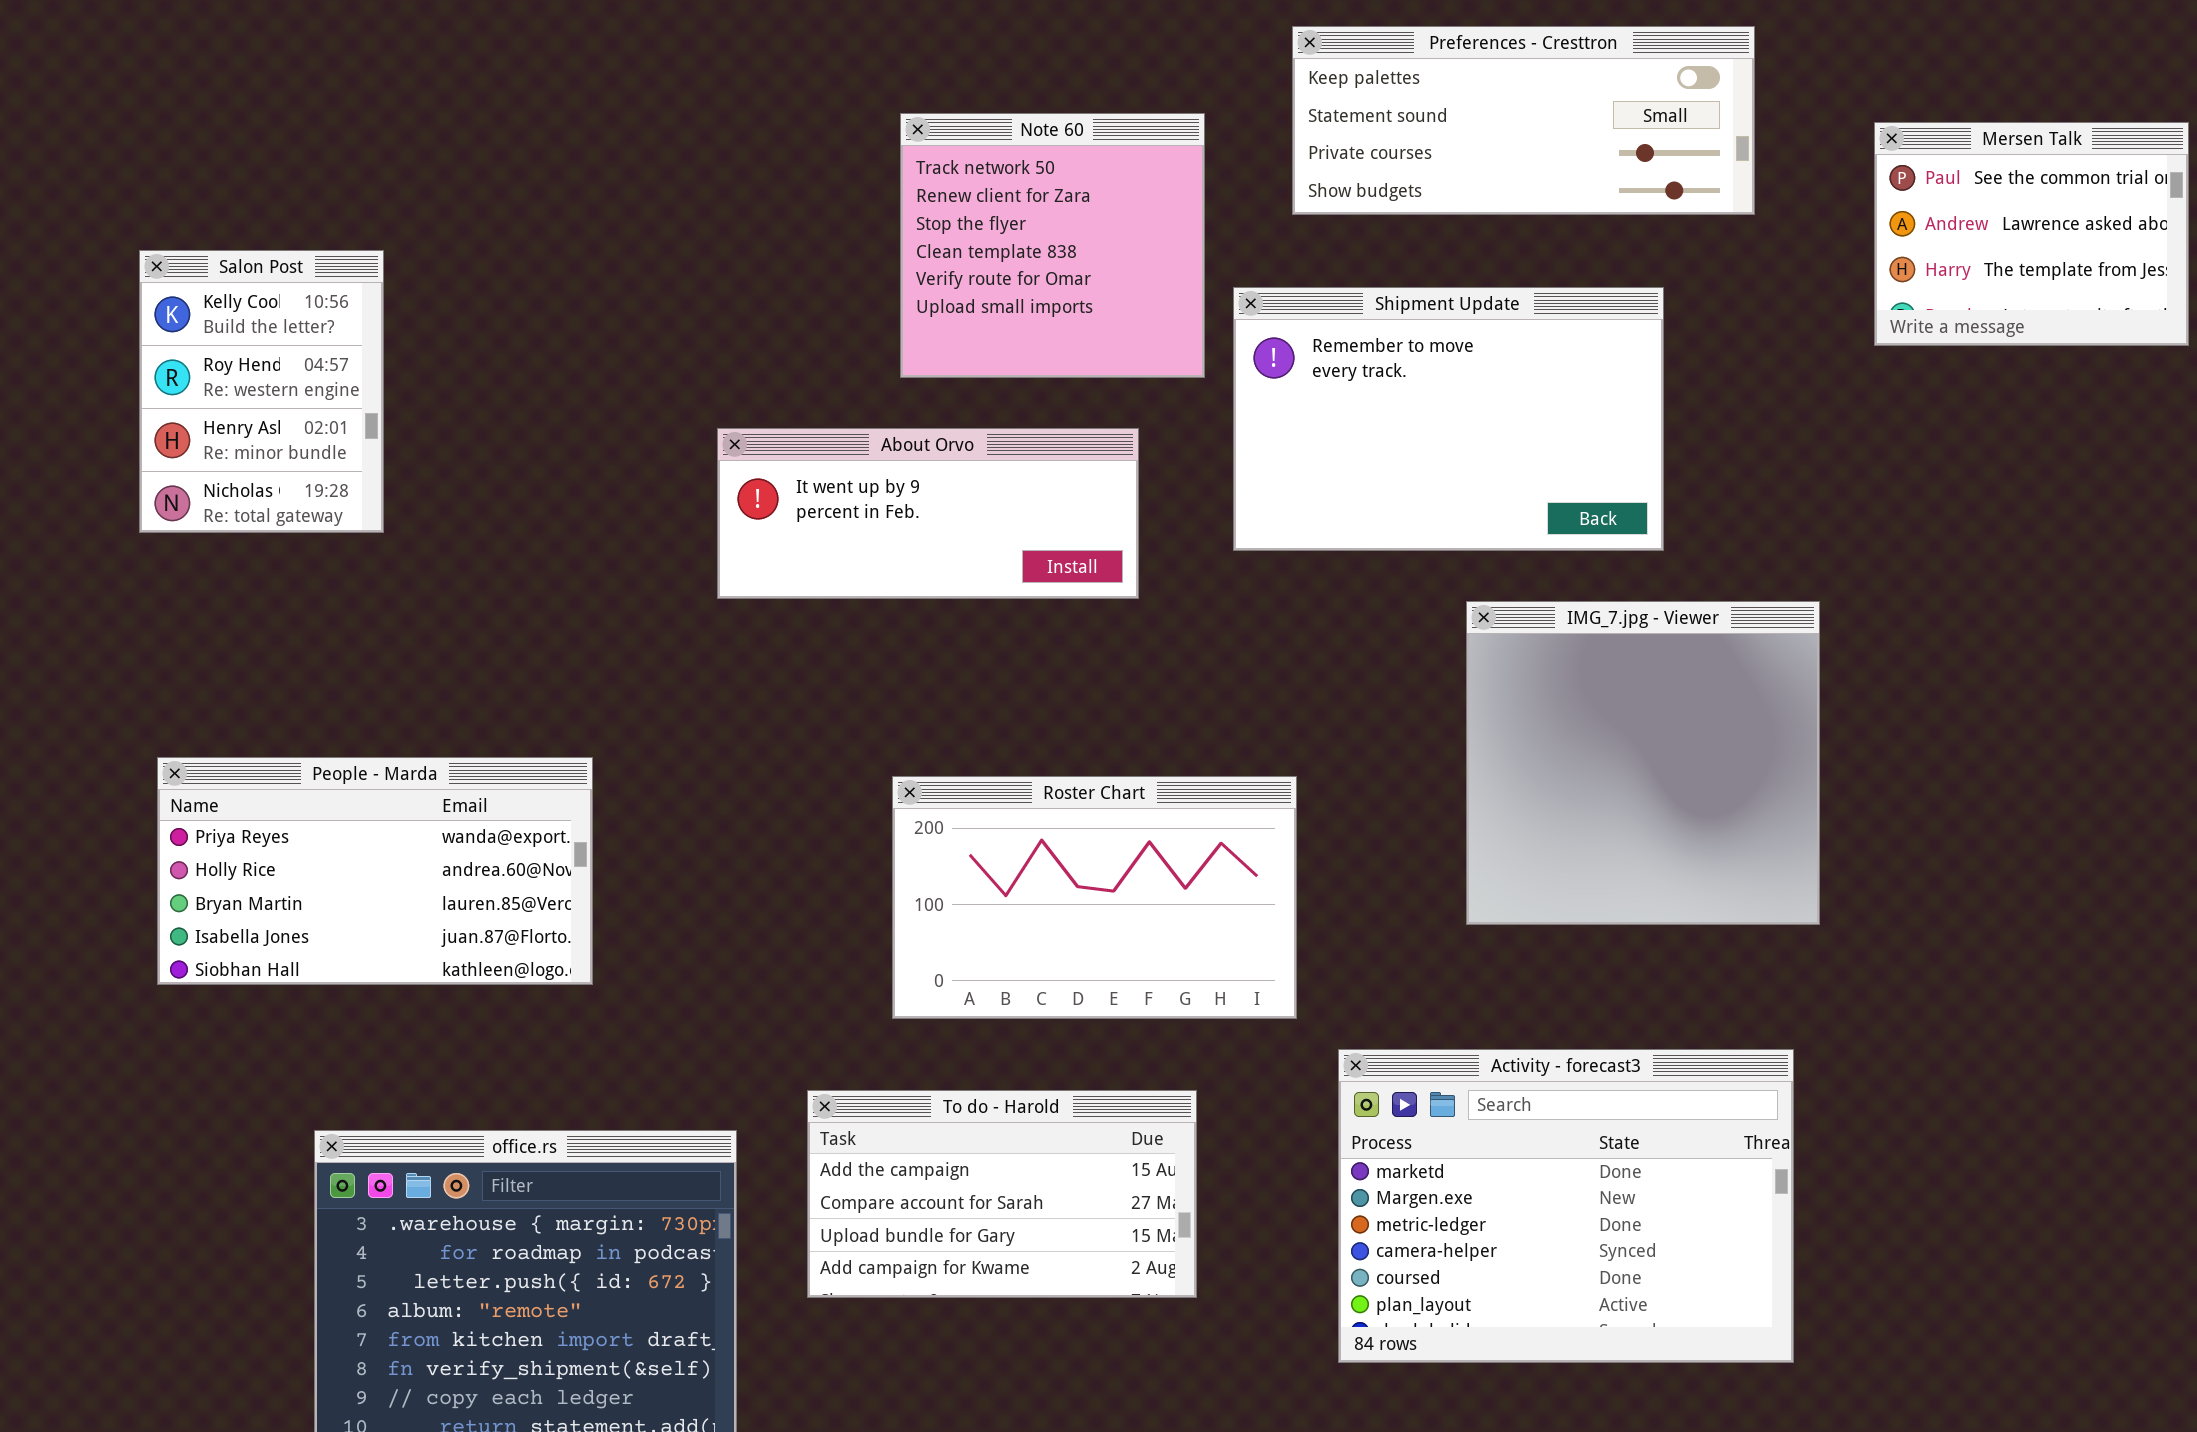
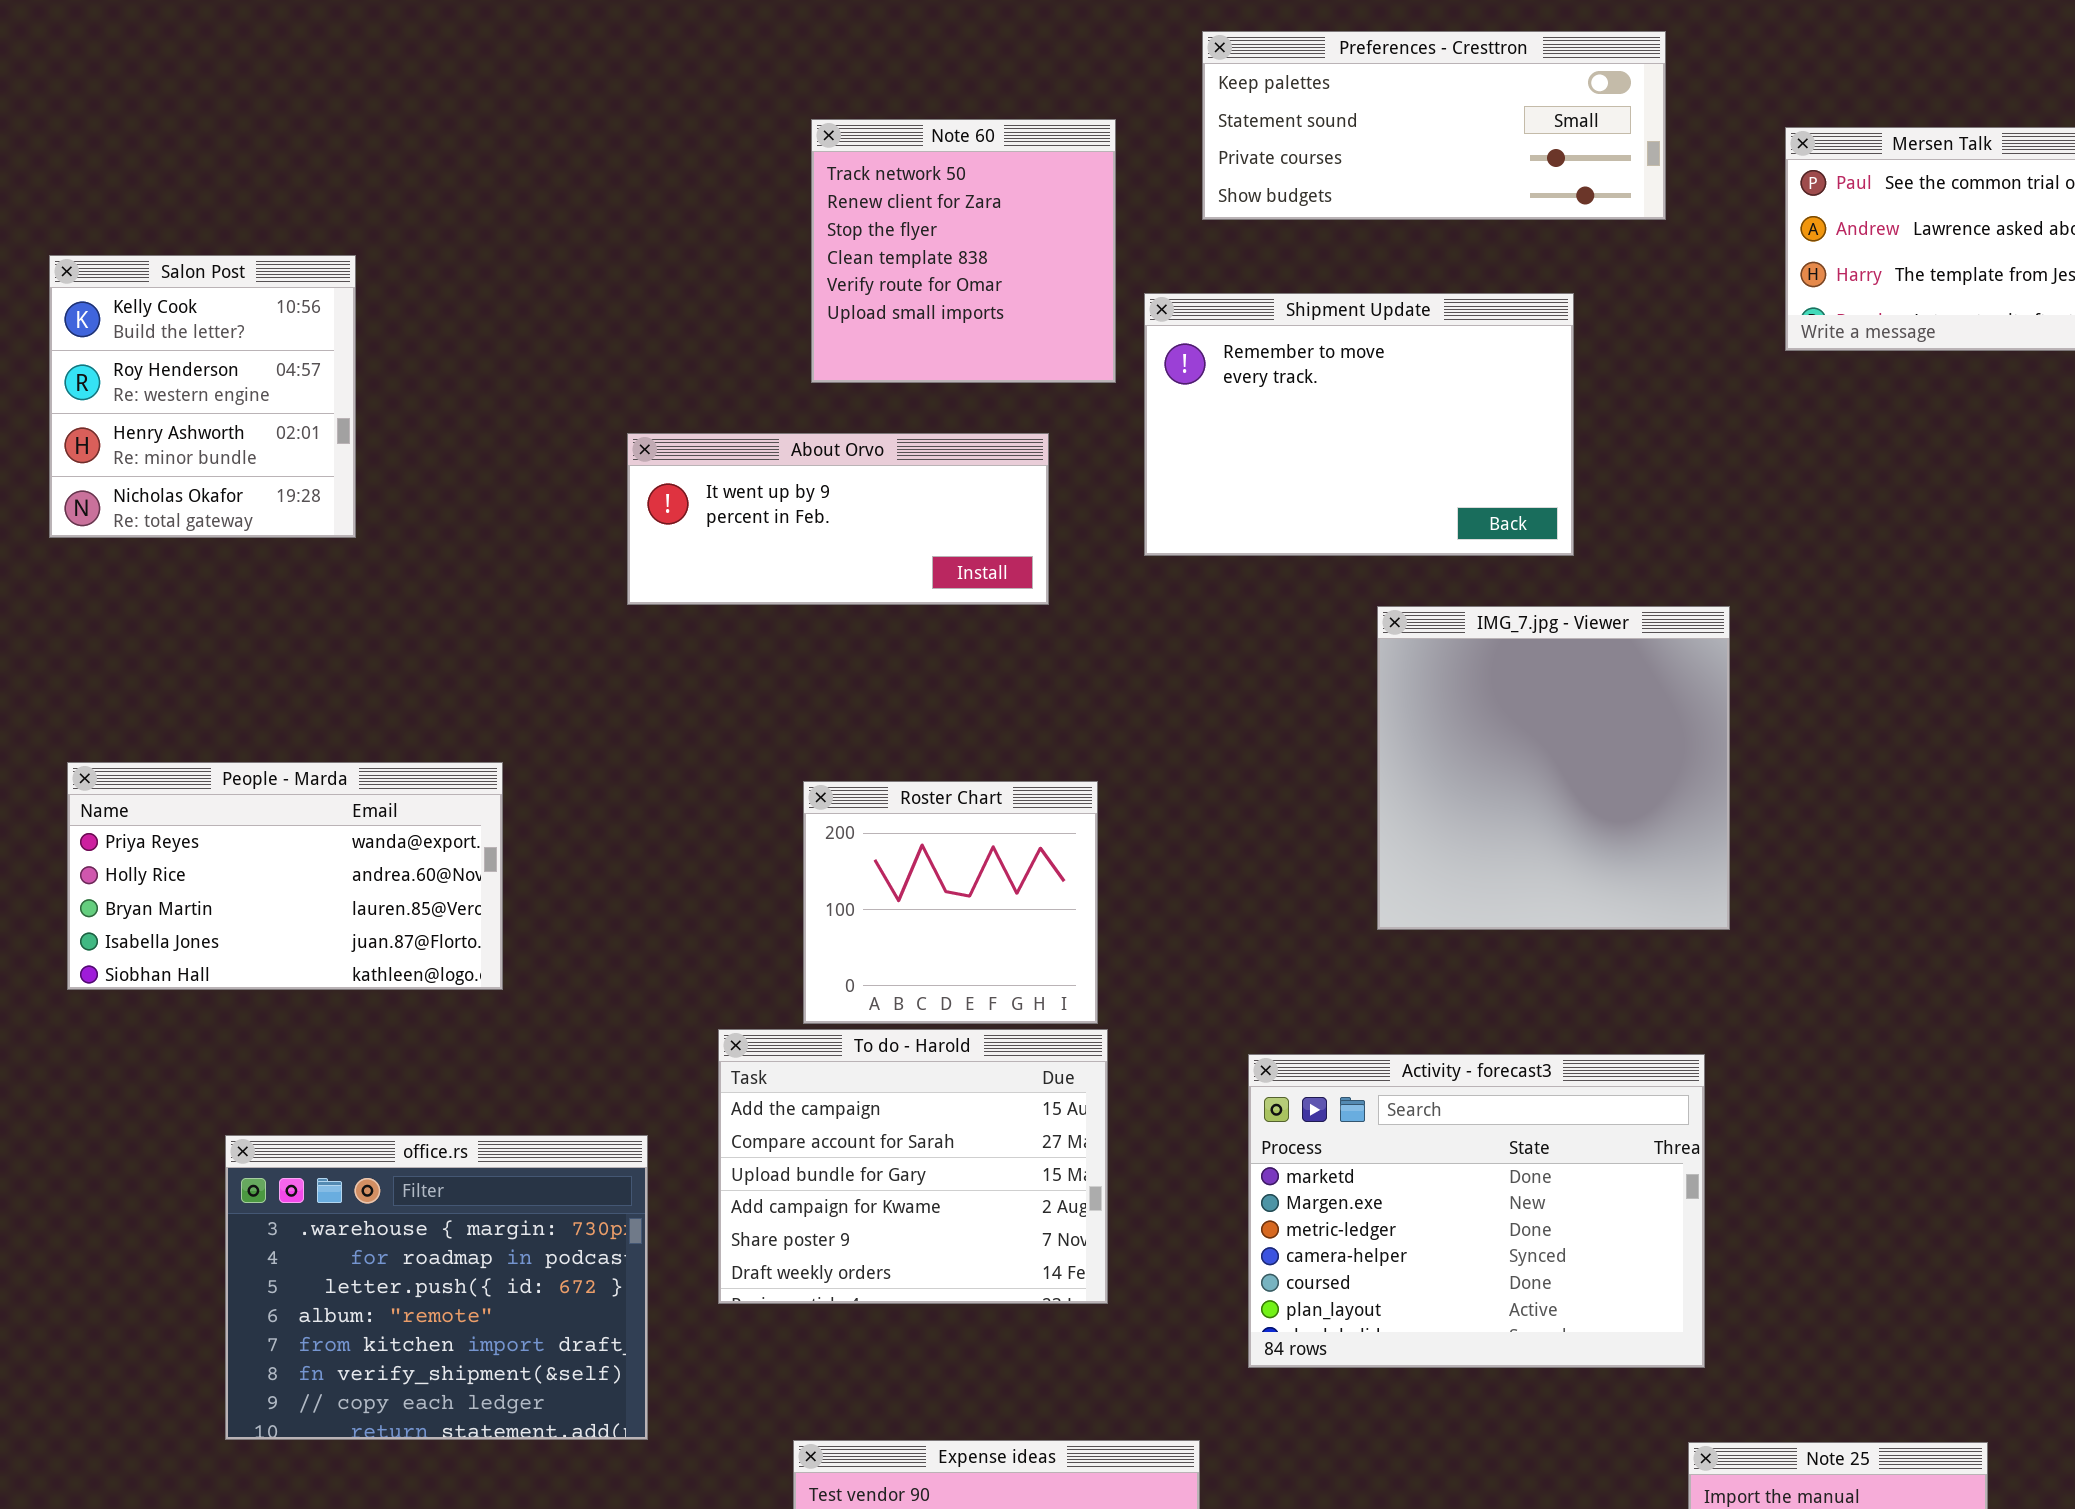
Salon Post: [139,250,384,533] -> [49,255,356,538], resized
Roster Chart: [892,776,1297,1019] -> [803,781,1098,1024], resized
To do - Harold: [807,1090,1197,1298] -> [718,1029,1108,1304], resized

